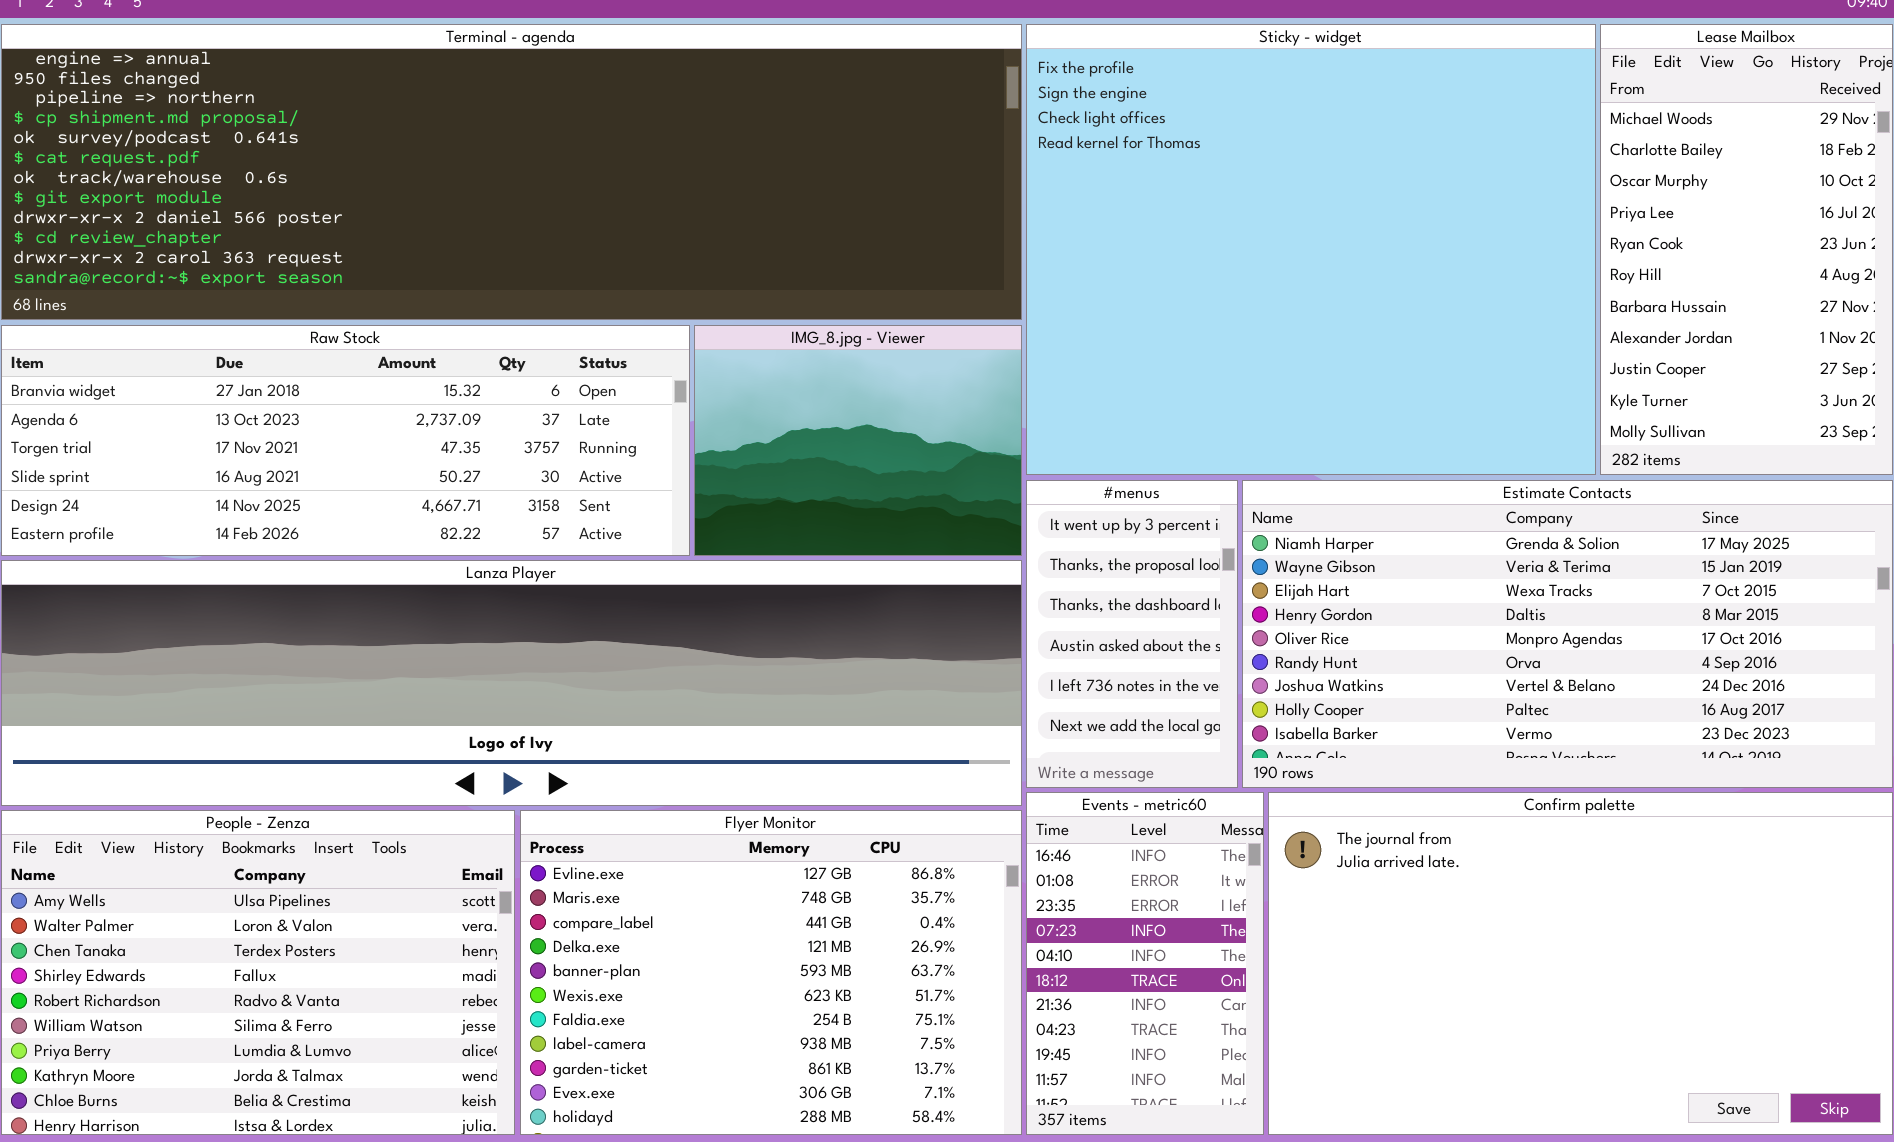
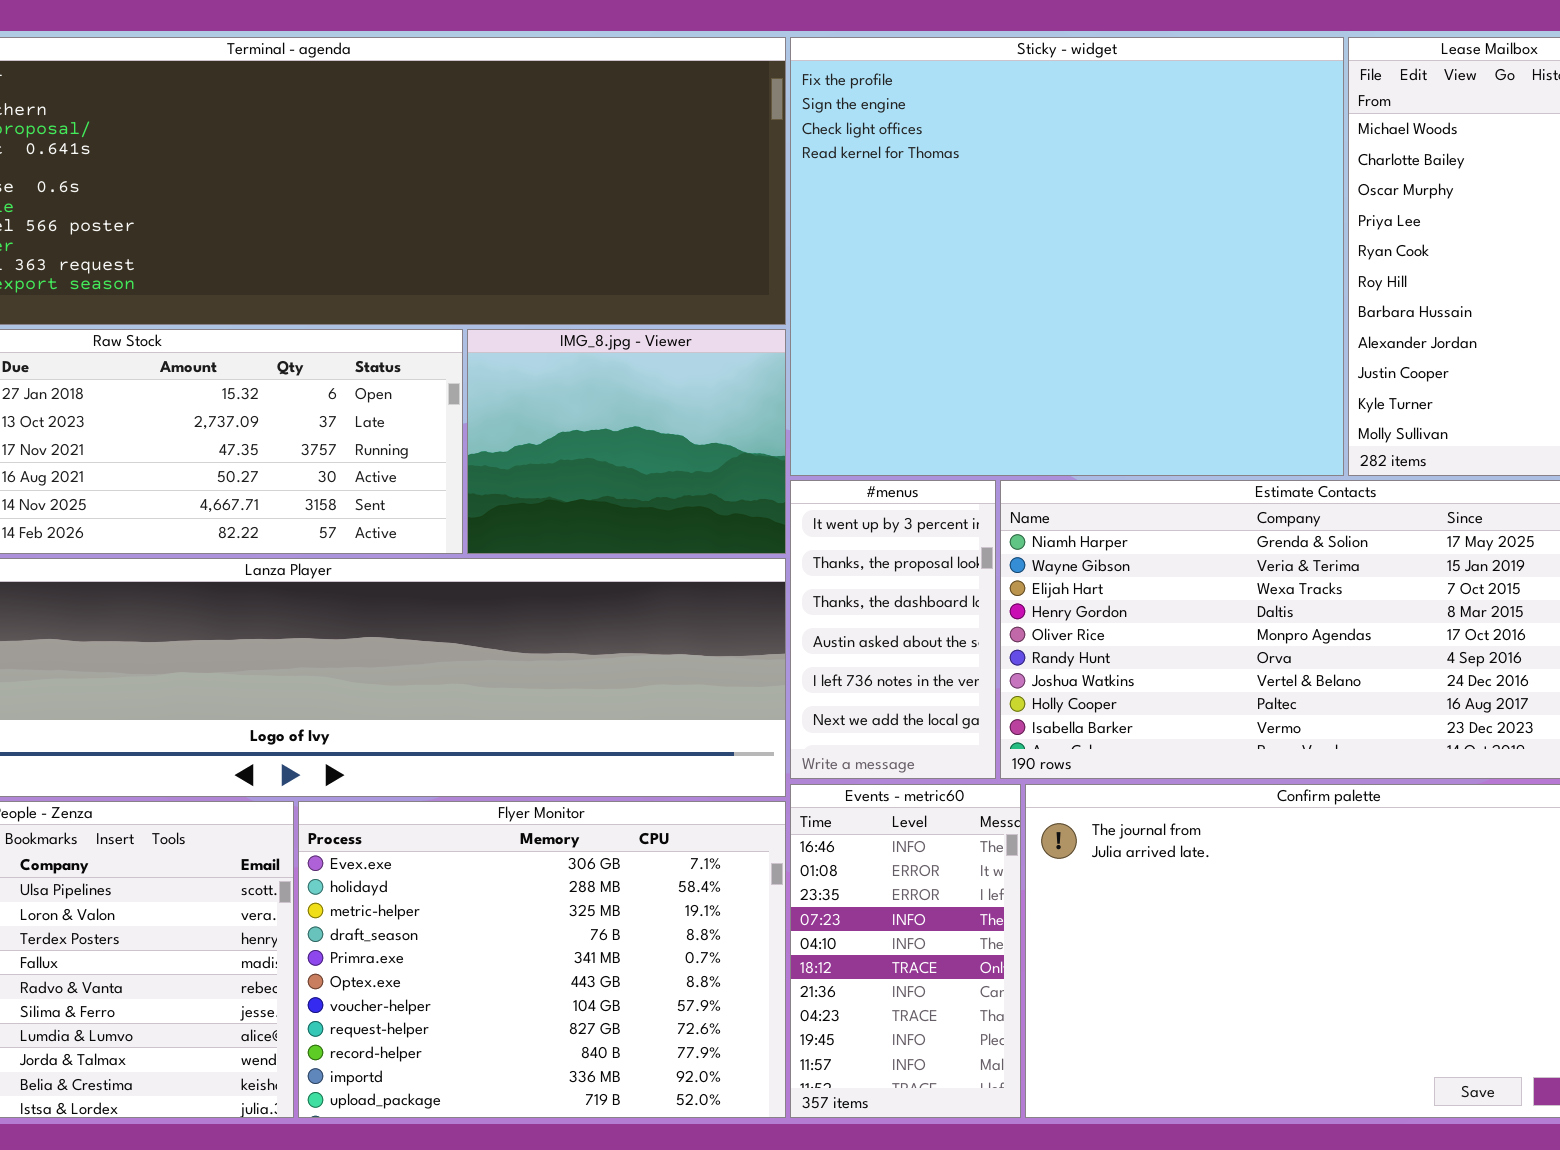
Flyer Monitor: [520,810,1022,1135] -> [298,801,786,1118], scrolled down 9 rows

